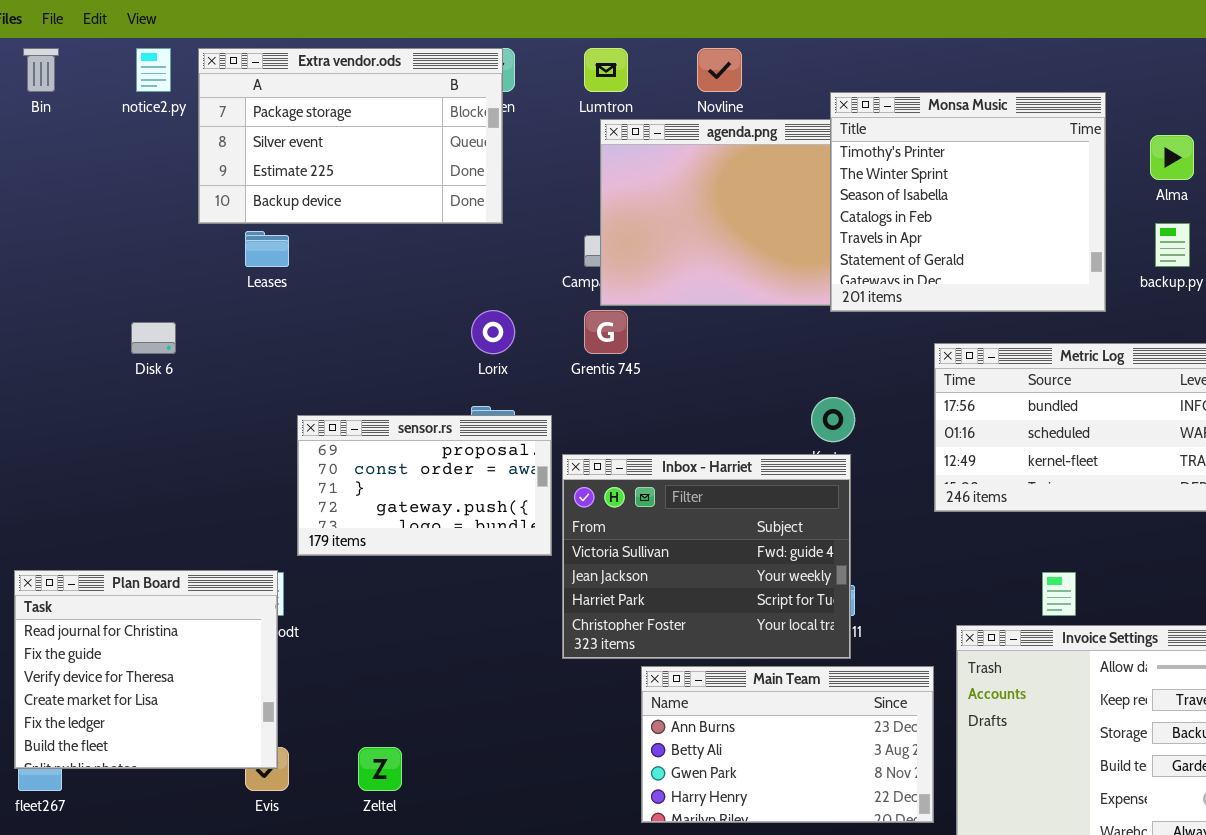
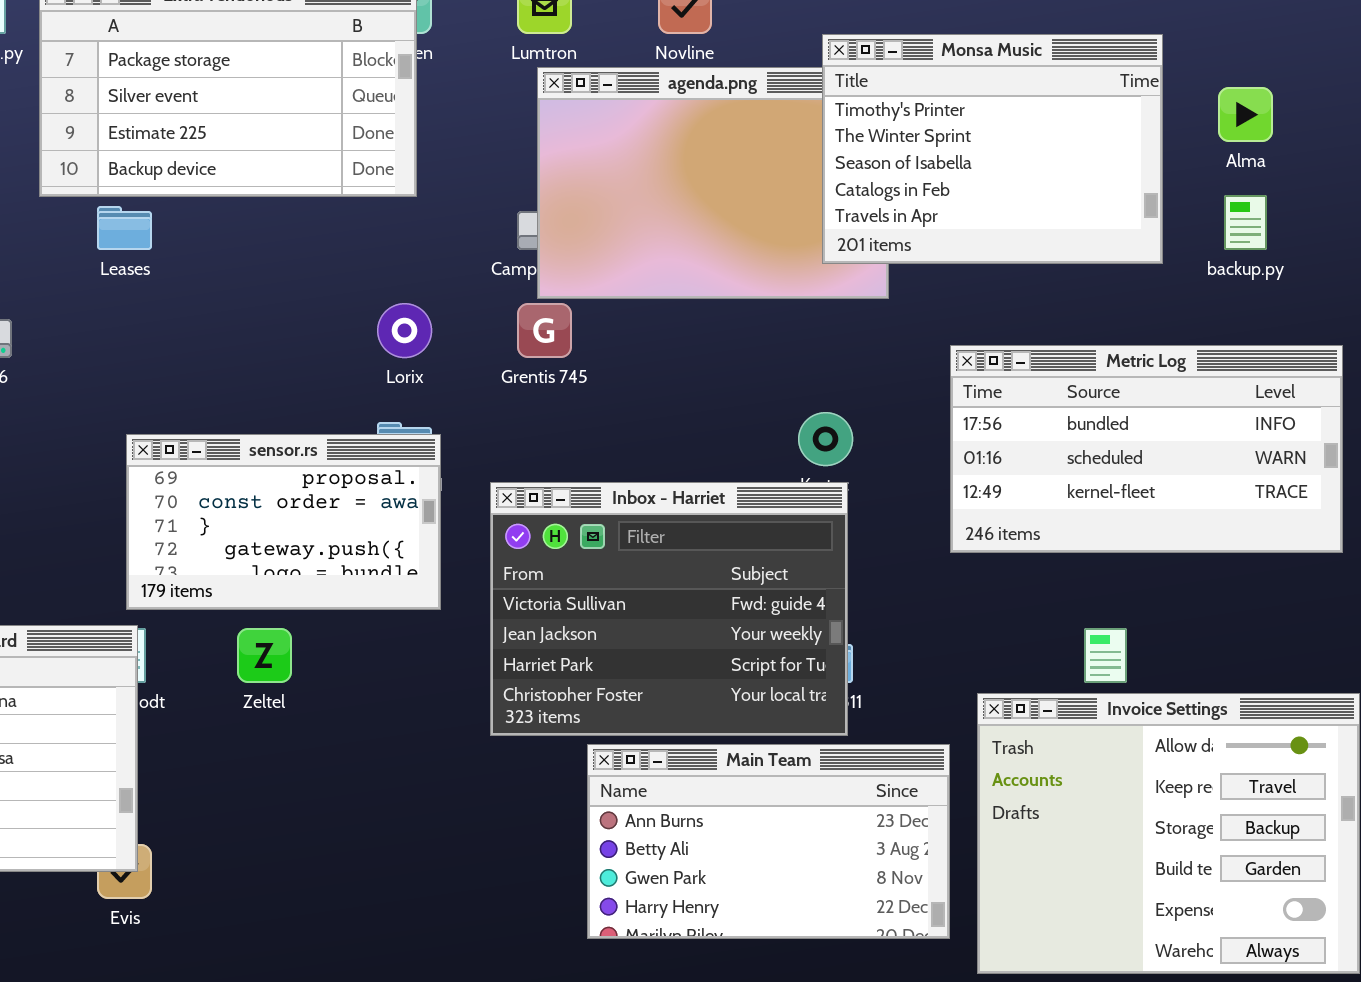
Monsa Music: [830,92,1106,312] -> [822,34,1163,264], resized
sensor.rs: [297,415,552,556] -> [126,434,441,610], moved
Zeltel: [358,747,402,791] -> [237,628,292,683], moved

